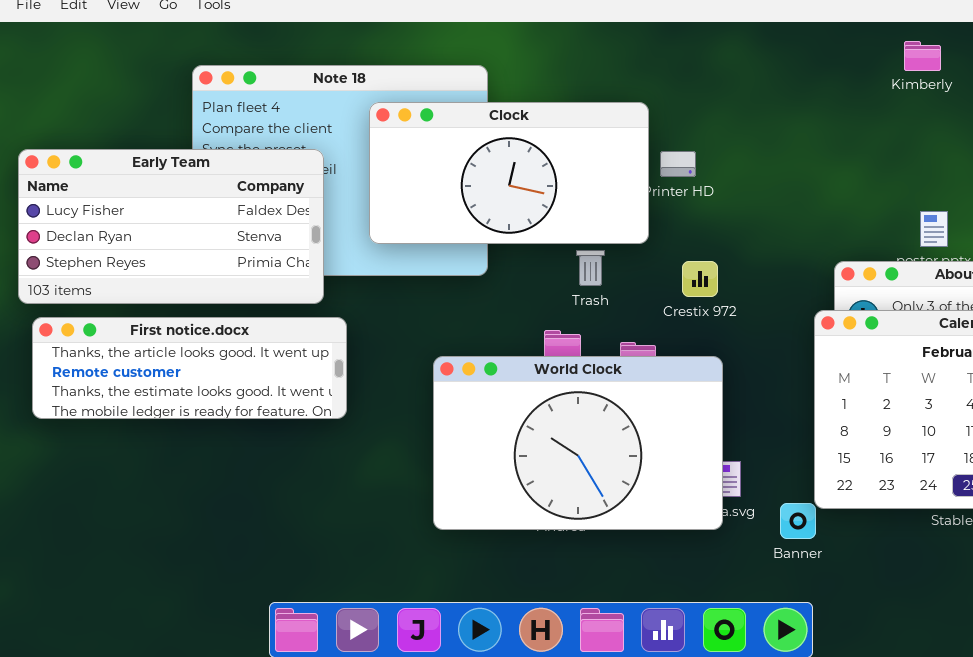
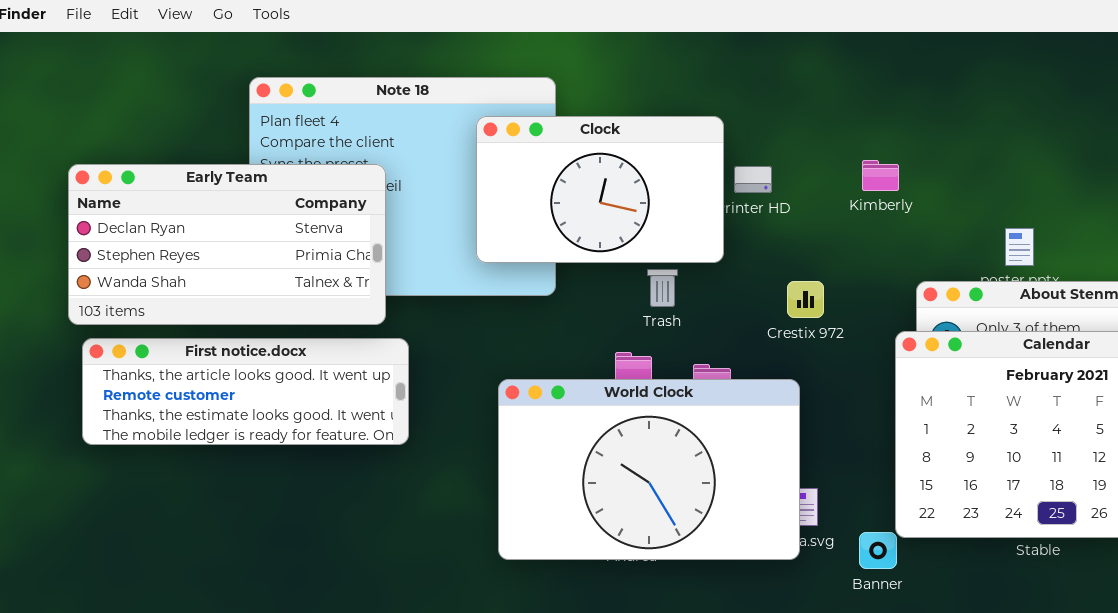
Kimberly: [904,41,941,71] -> [862,160,899,191], moved
Clock: [369,102,649,244] -> [476,116,724,263], resized
Early Team: [18,149,324,304] -> [68,164,386,325], scrolled down 1 row
Crestix 972: [682,261,718,297] -> [787,281,824,318], moved

